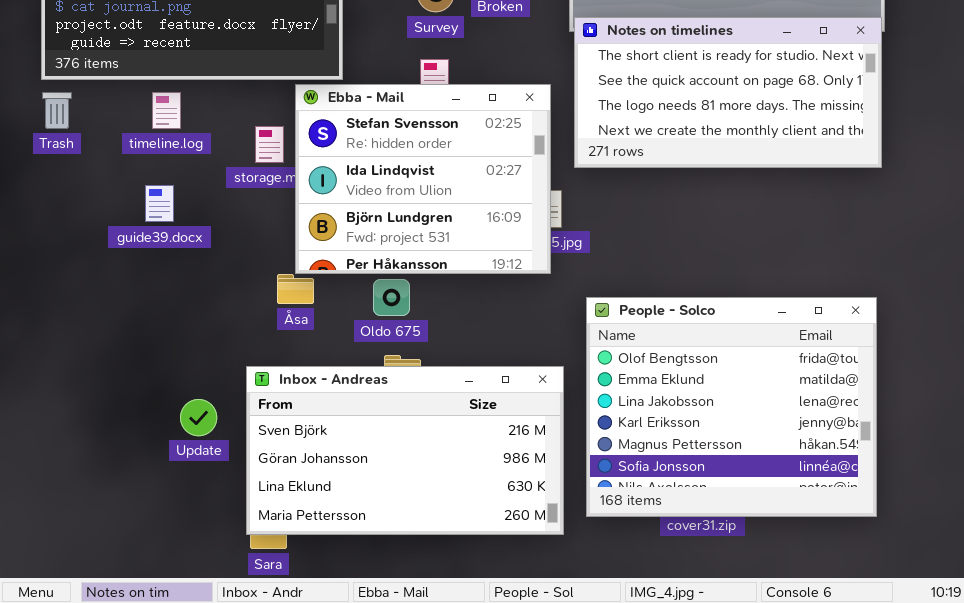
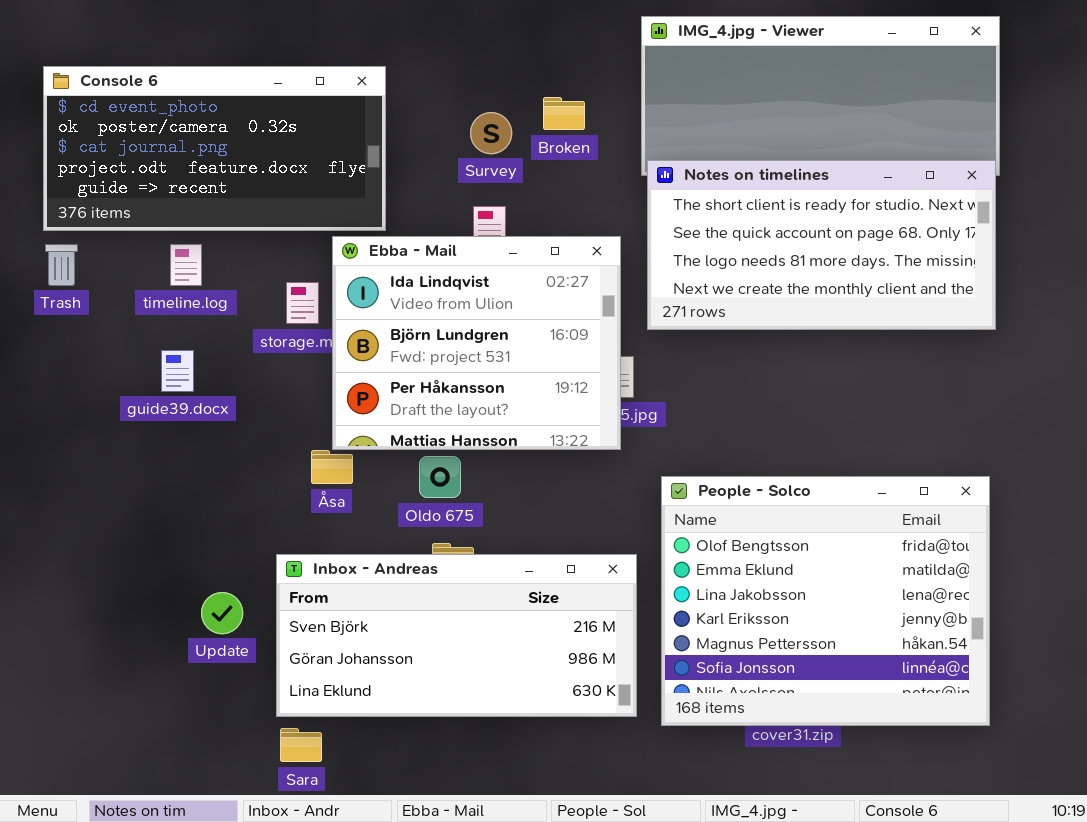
Ebba - Mail: [295,84,551,274] -> [332,236,621,450], scrolled down 1 row
Inbox - Andreas: [246,366,564,535] -> [276,554,637,717], resized

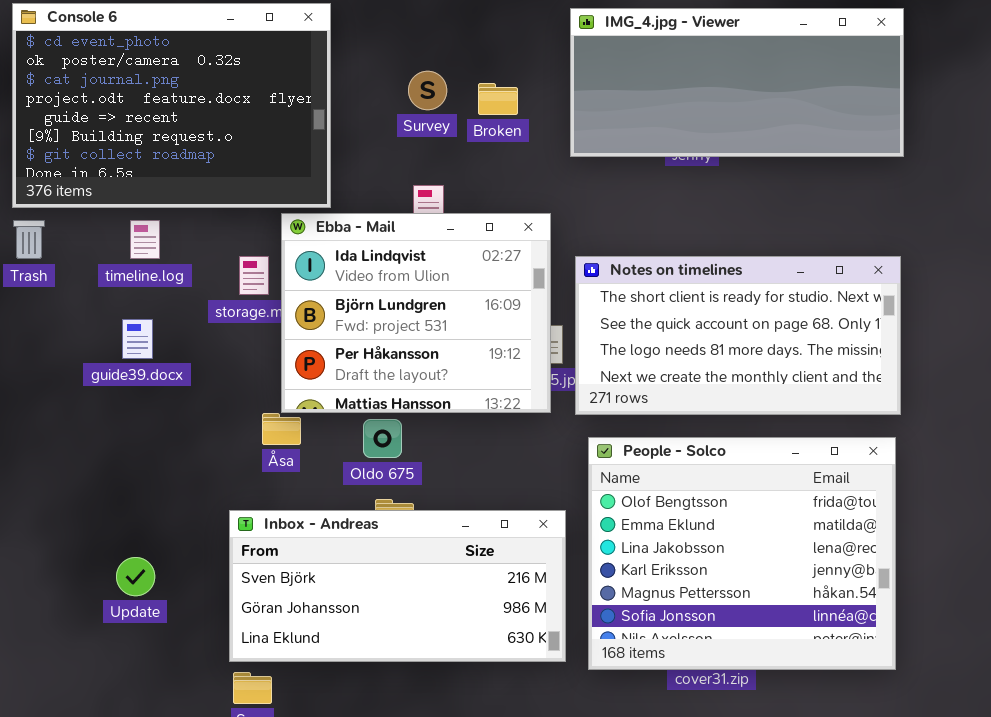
Console 6: [43,66,386,231] -> [12,3,331,208], resized
Survey: [470,112,512,154] -> [408,71,447,110], moved
Notes on timelines: [647,160,996,330] -> [575,256,901,415], moved
Update: [201,592,243,634] -> [116,557,155,596], moved

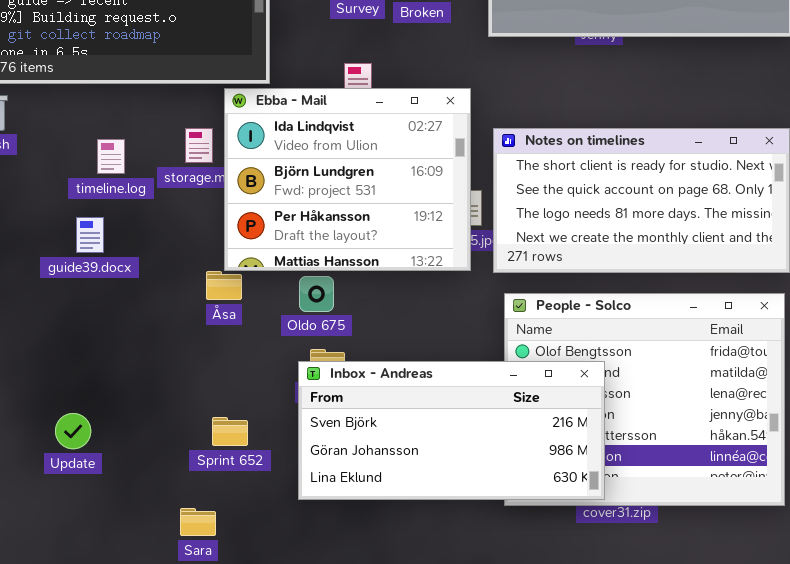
timeline.log: [130,220,160,259] -> [97,139,125,174], moved
guide39.docx: [122,319,153,359] -> [76,217,104,253], moved
Inbox - Andreas: [229,510,566,662] -> [298,361,605,500], moved
Update: [116,557,155,596] -> [55,413,91,449], moved

